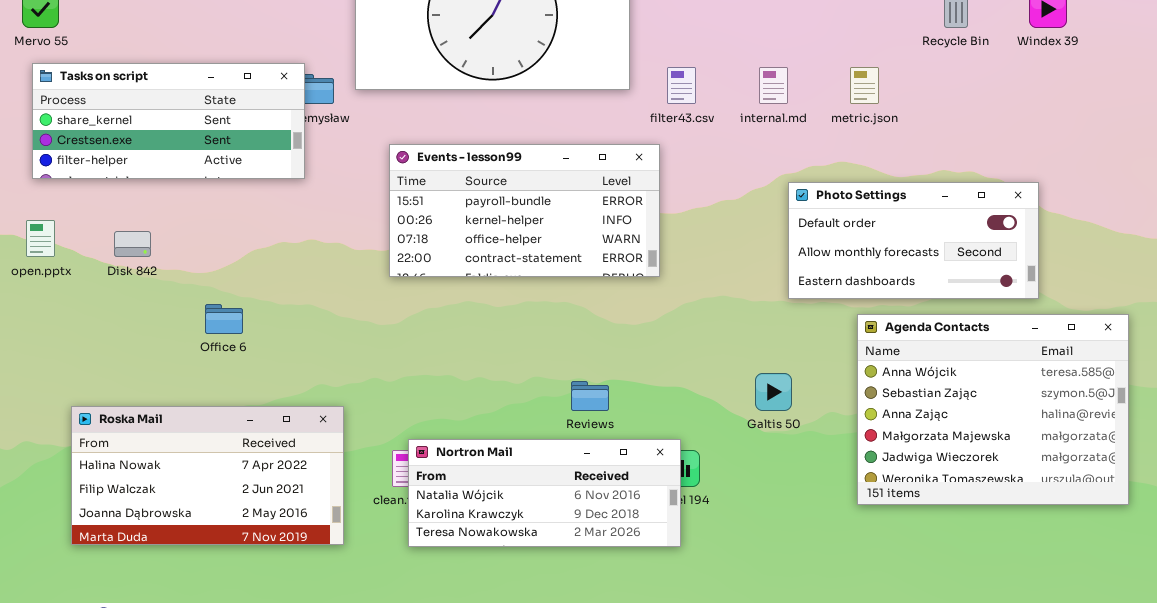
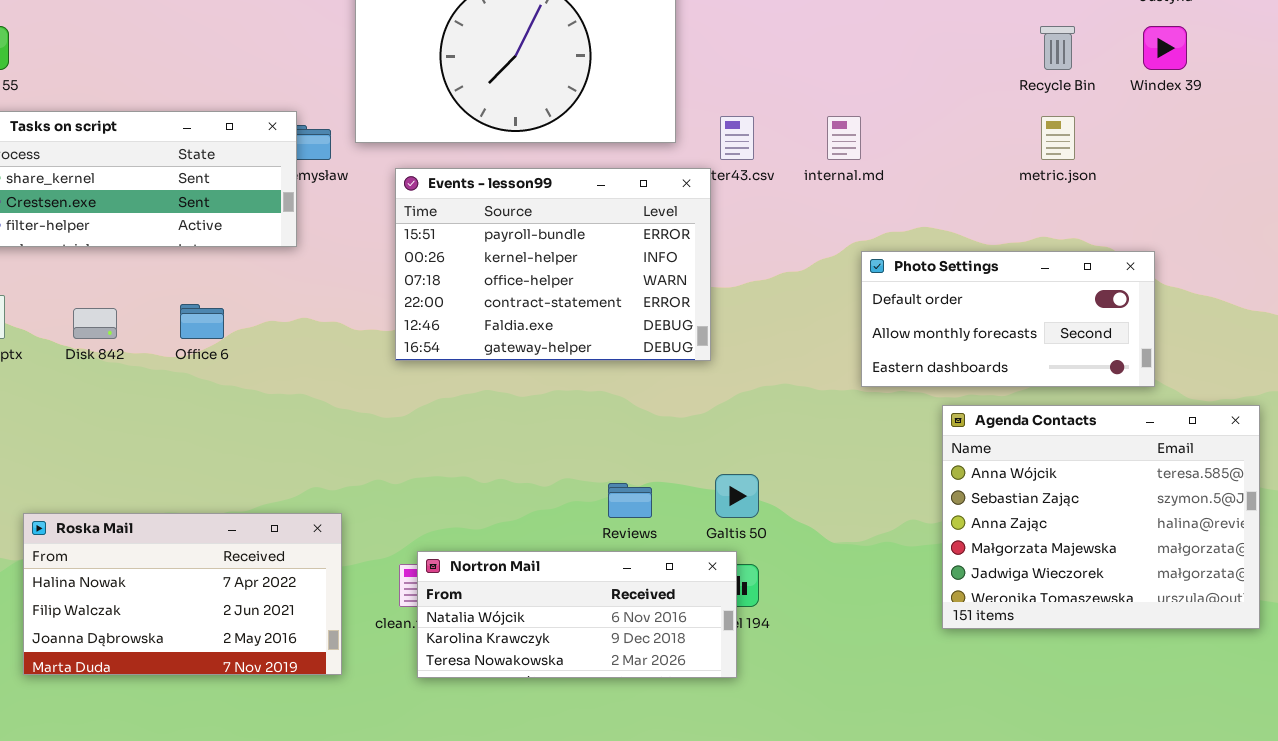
metric.json: [850,67,879,104] -> [1041,116,1075,160], moved
Events - lesson99: [389,144,660,277] -> [395,168,711,361], resized
Office 6: [205,304,243,334] -> [180,304,224,339], moved
Galtis 50: [755,373,792,411] -> [715,474,759,518], moved

